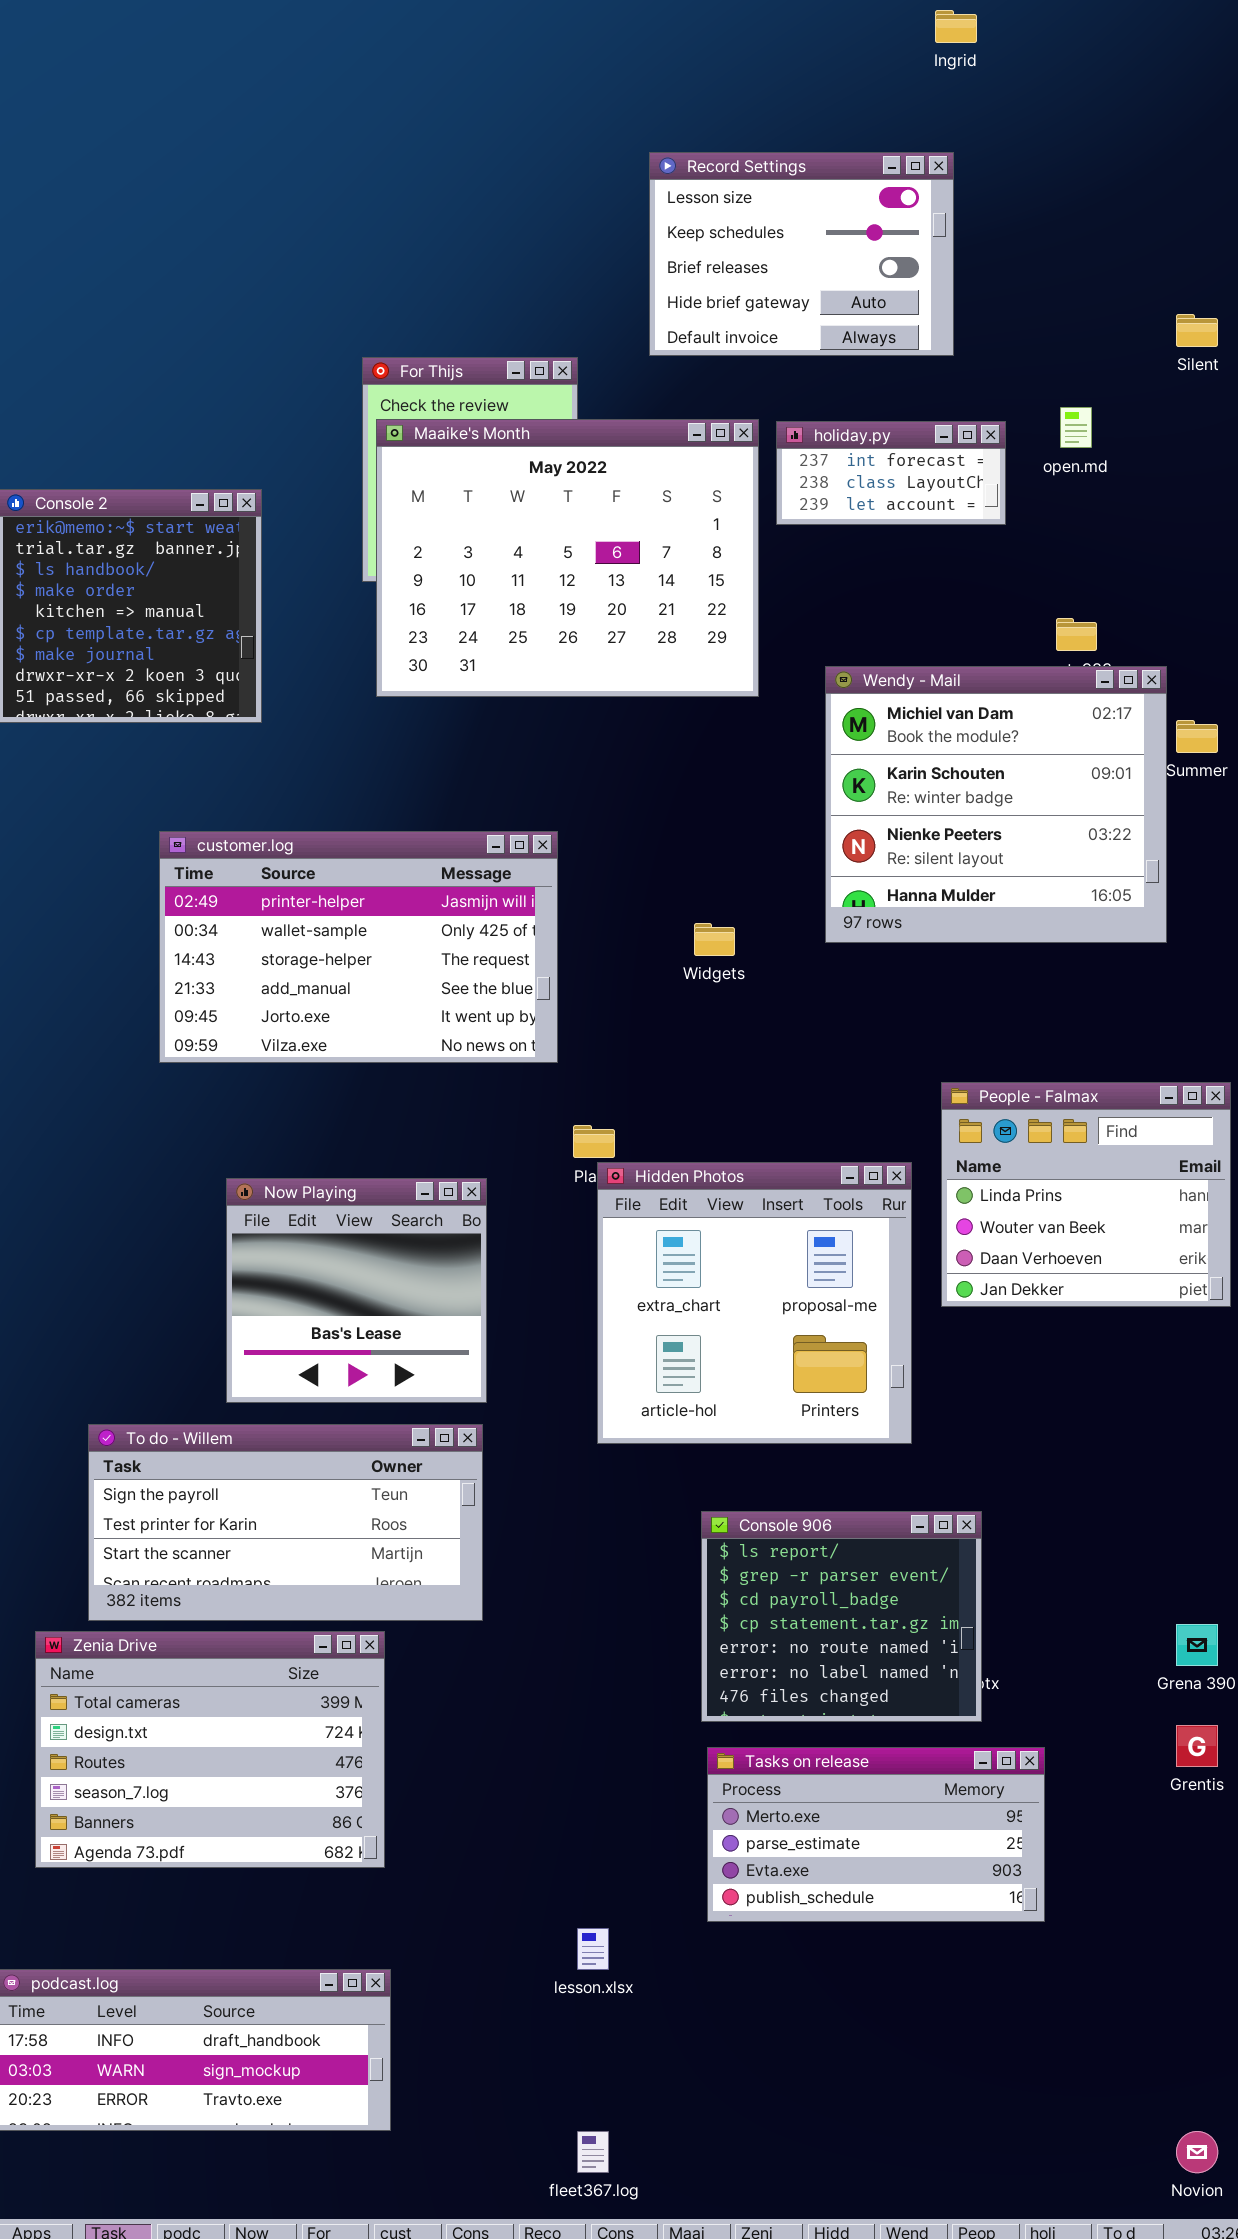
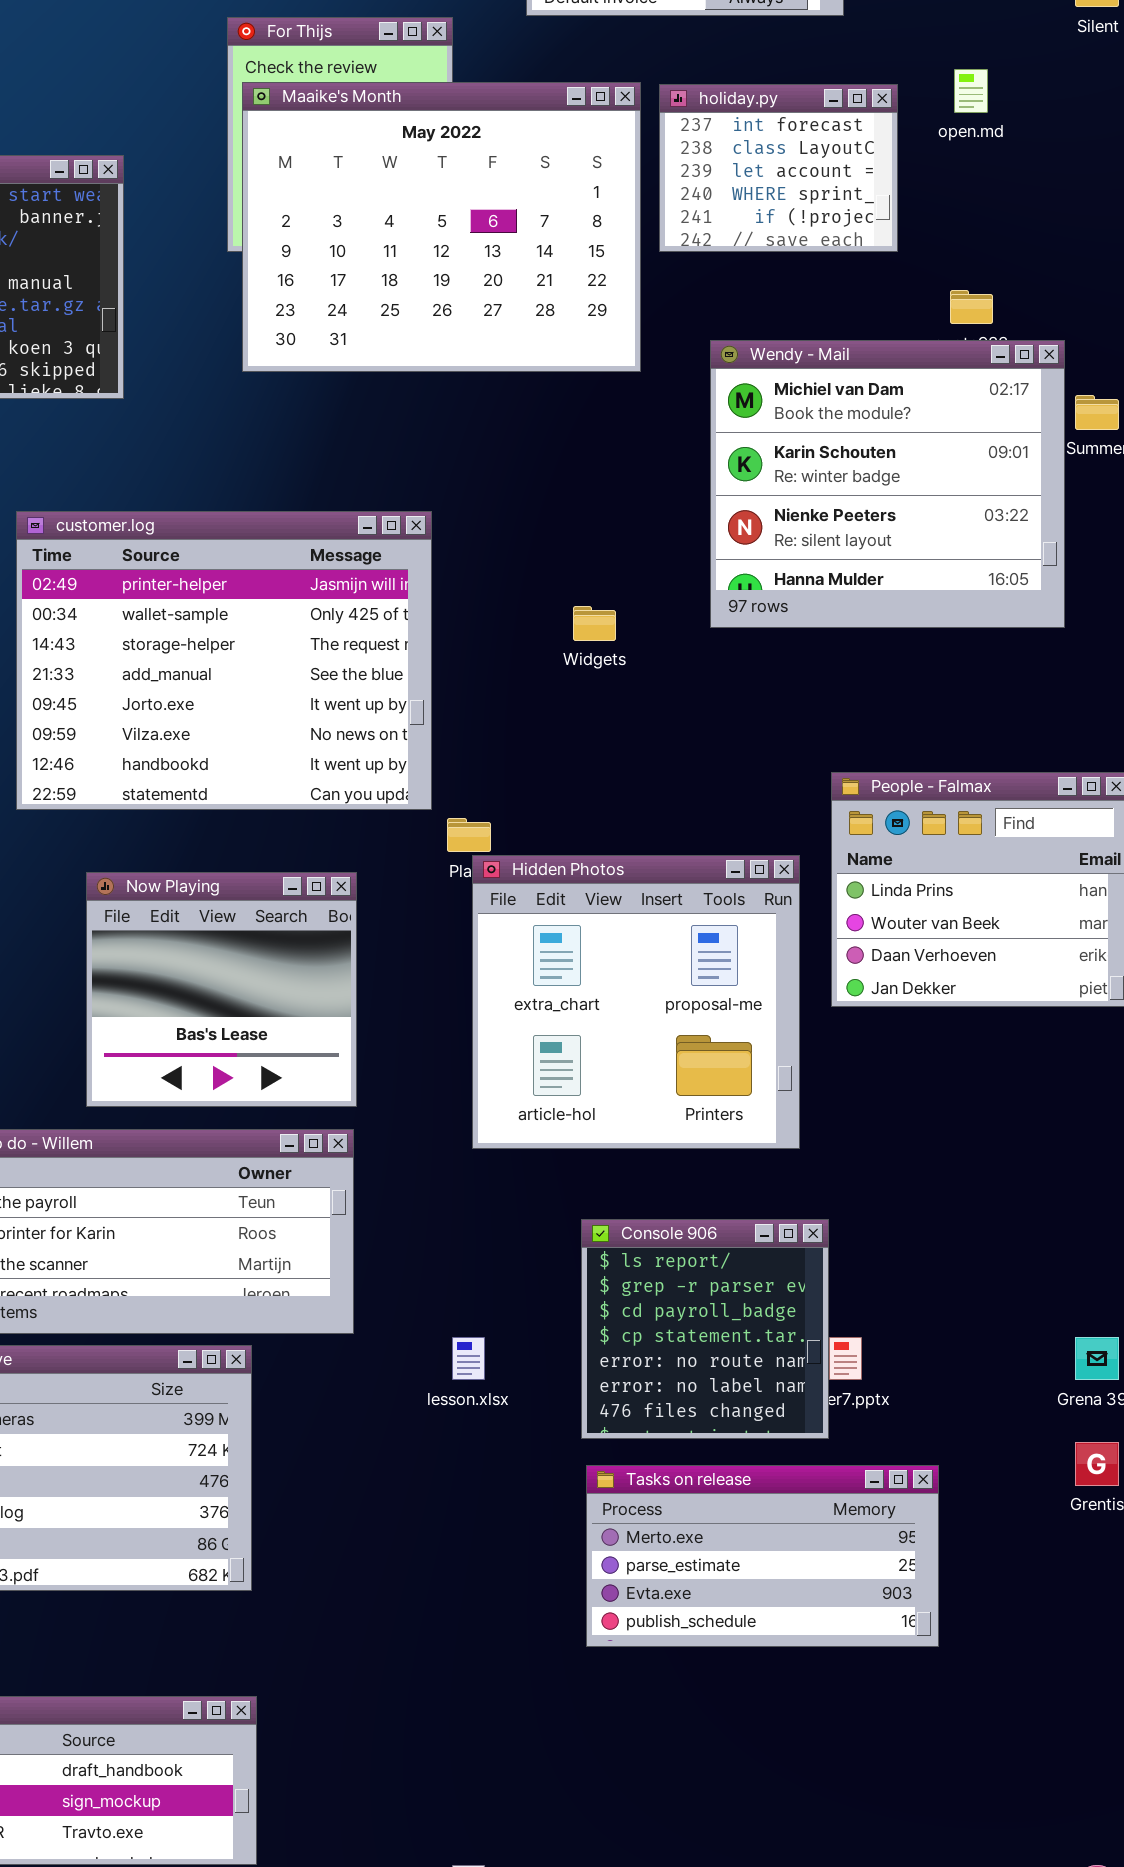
holiday.py: [776,421,1006,525] -> [659,84,898,252], resized
customer.log: [159,831,558,1063] -> [16,511,432,810], resized
Console 906: [701,1511,982,1722] -> [581,1219,829,1439], resized
lesson.xlsx: [577,1928,609,1970] -> [452,1337,485,1380], moved

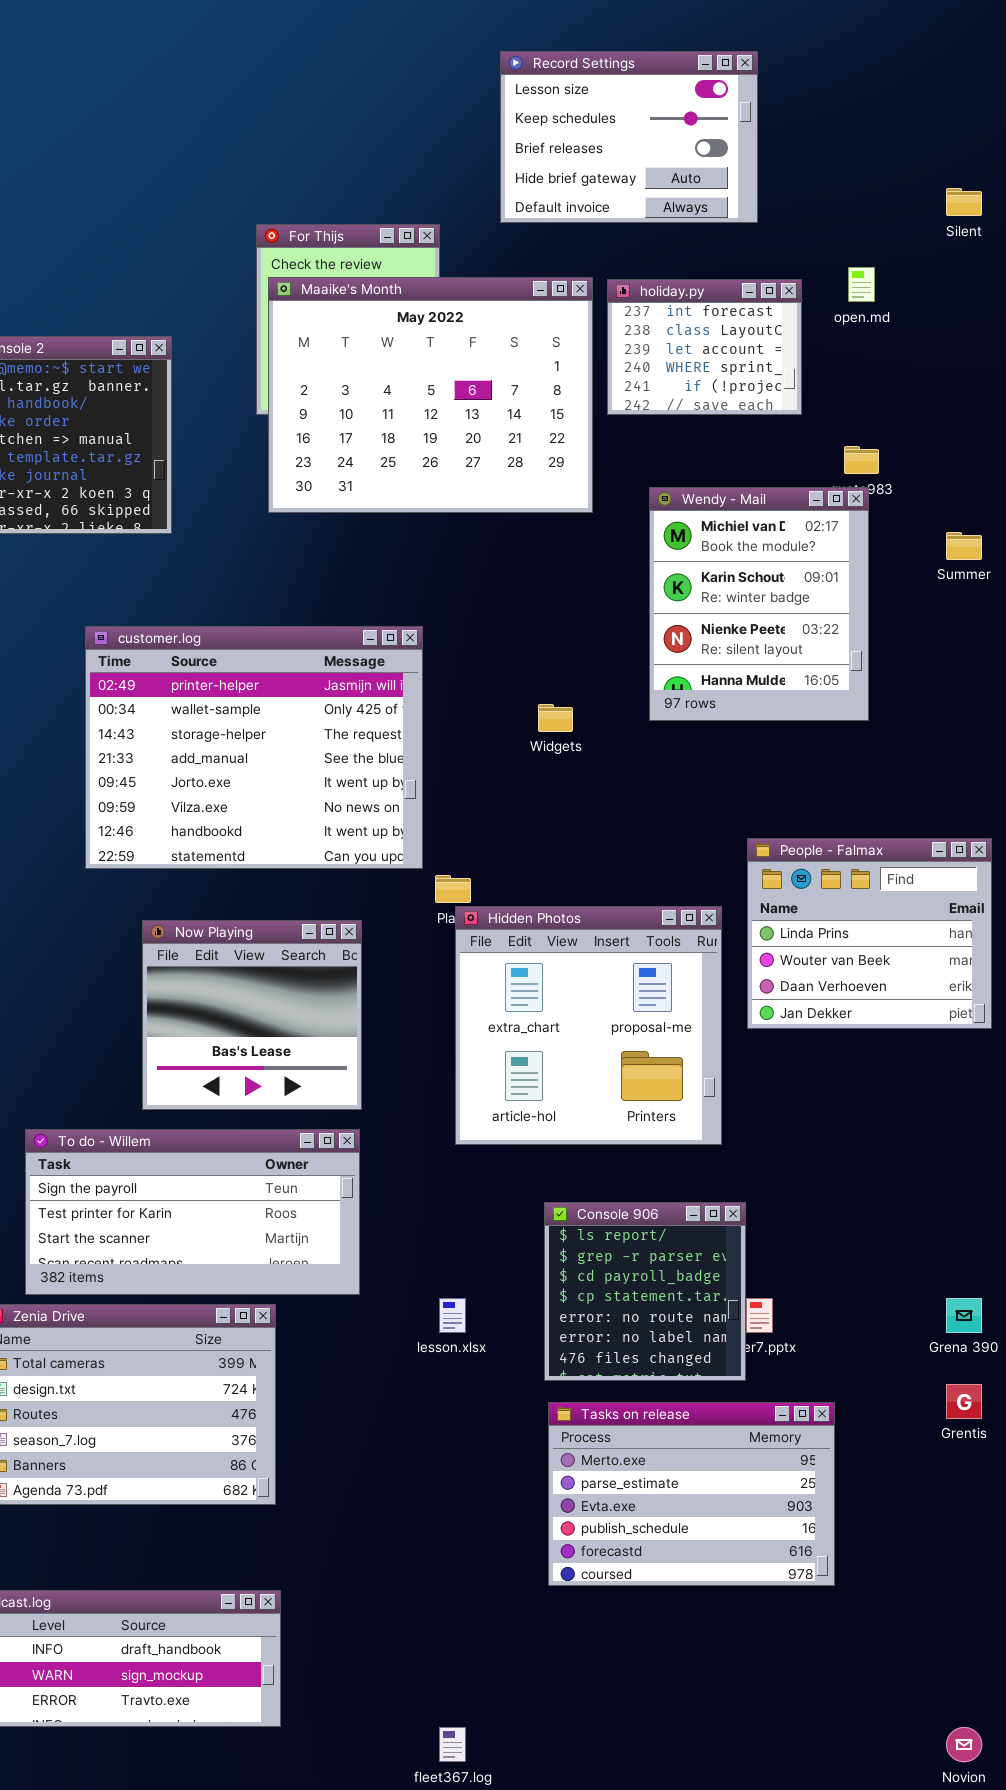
Wendy - Mail: [710,340,1065,628] -> [649,487,869,721], resized
Tasks on release: [586,1465,939,1647] -> [548,1402,835,1586], resized

